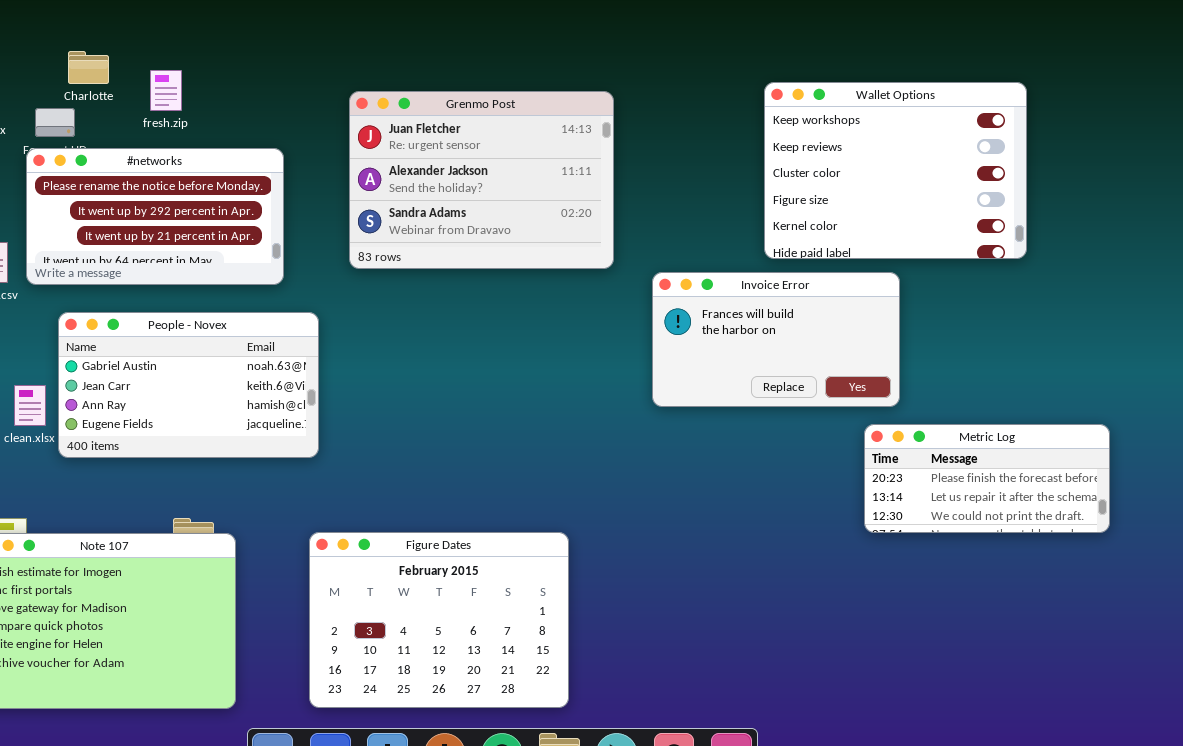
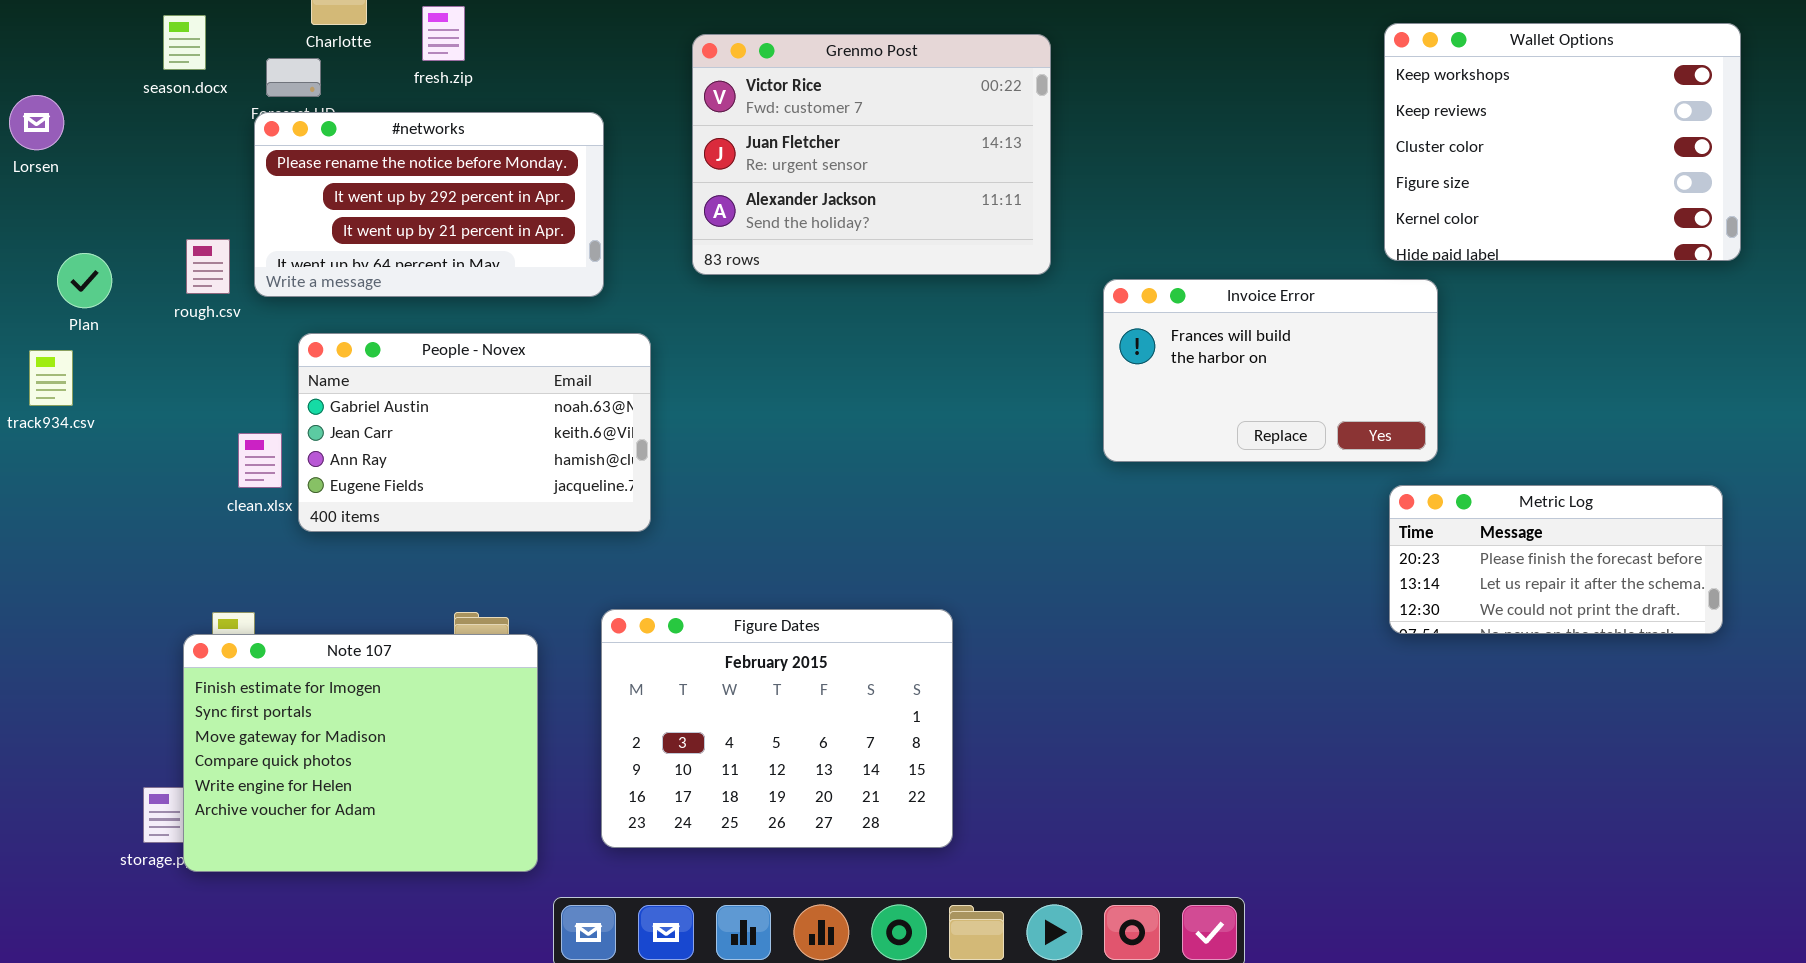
Wallet Options: [764,82,1027,259] -> [1384,23,1741,261], moved
Grenmo Post: [349,91,614,269] -> [692,34,1051,275], scrolled up 1 row
Figure Dates: [309,532,569,708] -> [601,609,953,848], moved

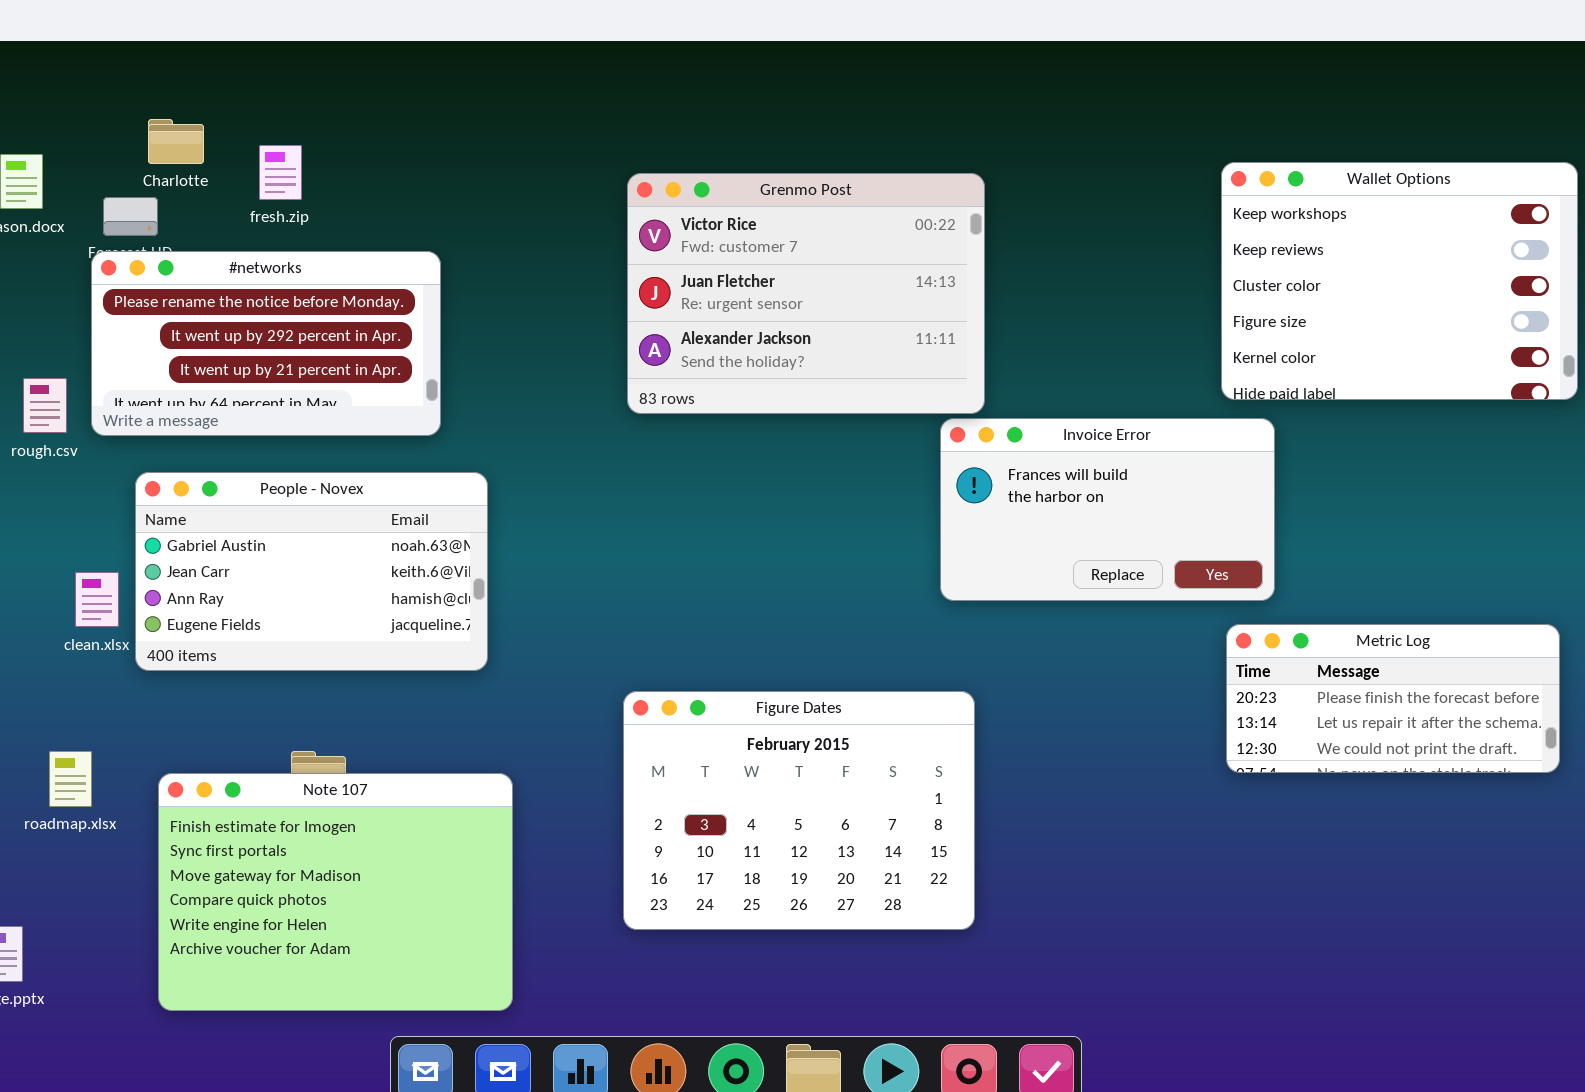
Grenmo Post: [692,34,1051,275] -> [627,173,985,414], moved
Figure Dates: [601,609,953,848] -> [623,691,975,930], moved
Note 107: [183,634,538,872] -> [158,773,513,1011], moved

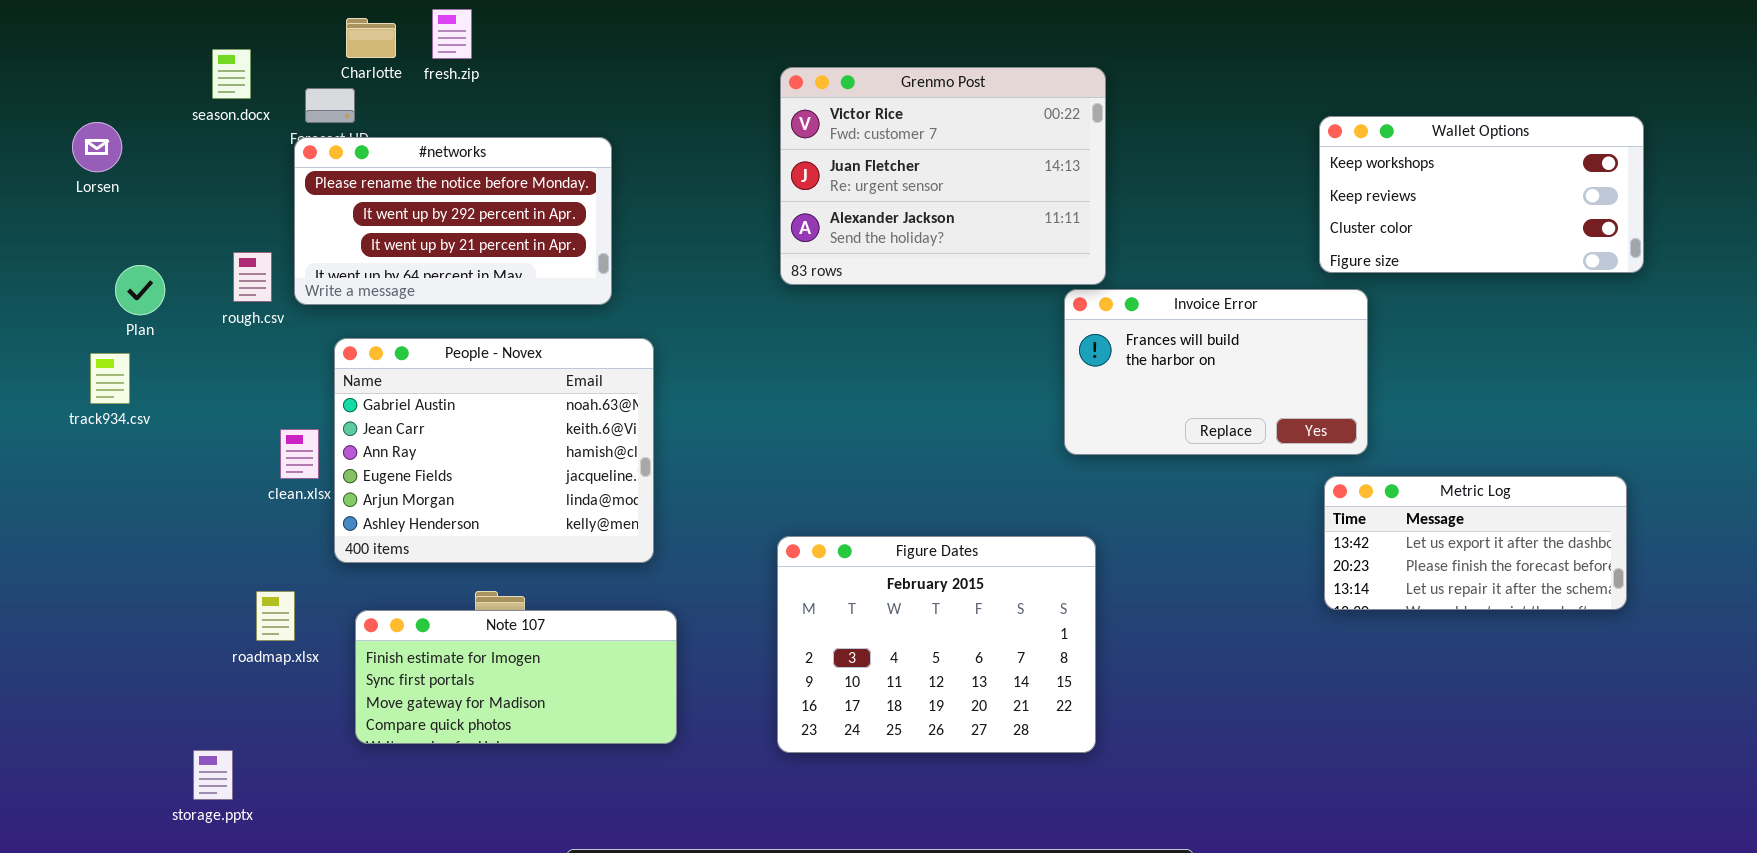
fresh.zip: [259,145,302,200] -> [432,9,472,59], moved
Wallet Options: [1221,162,1578,400] -> [1319,116,1644,273], resized
People - Novex: [135,472,488,671] -> [334,338,654,563], resized
Metric Log: [1226,624,1560,773] -> [1324,476,1627,610], scrolled up 1 row
Note 107: [158,773,513,1011] -> [355,610,677,744], resized

